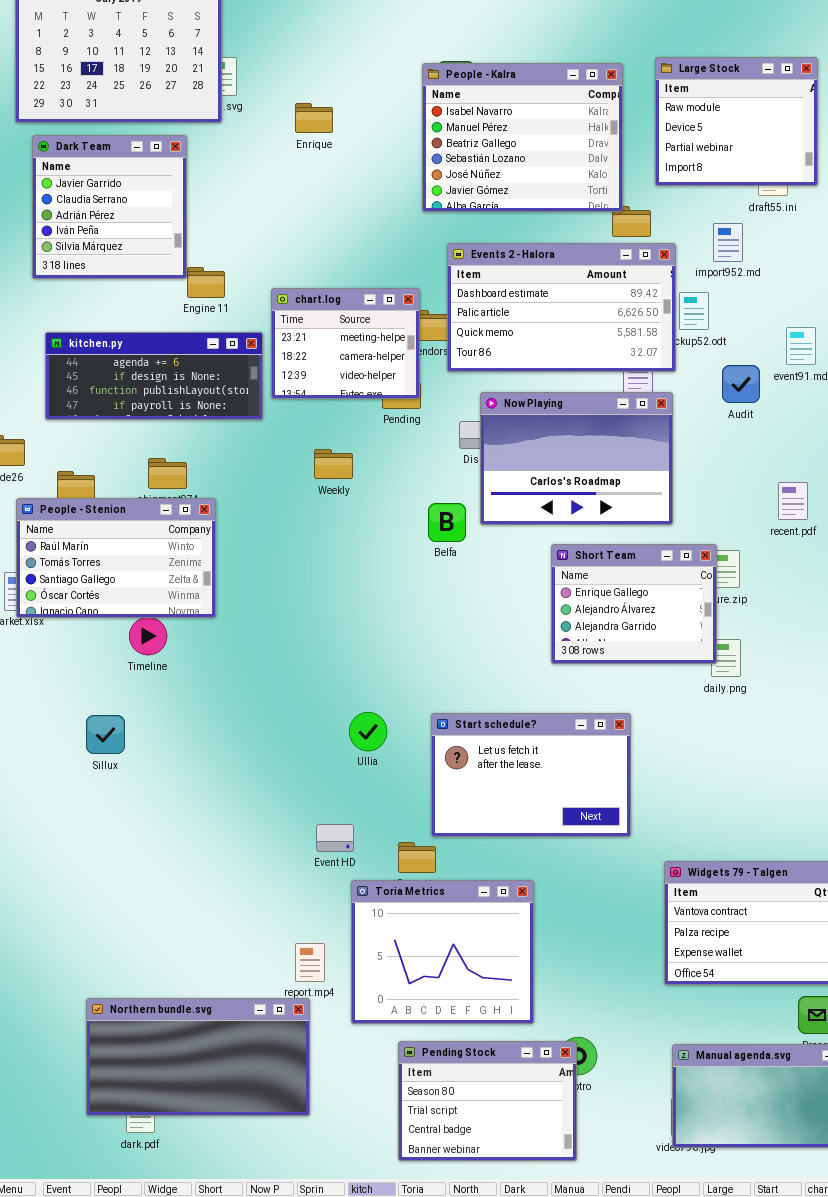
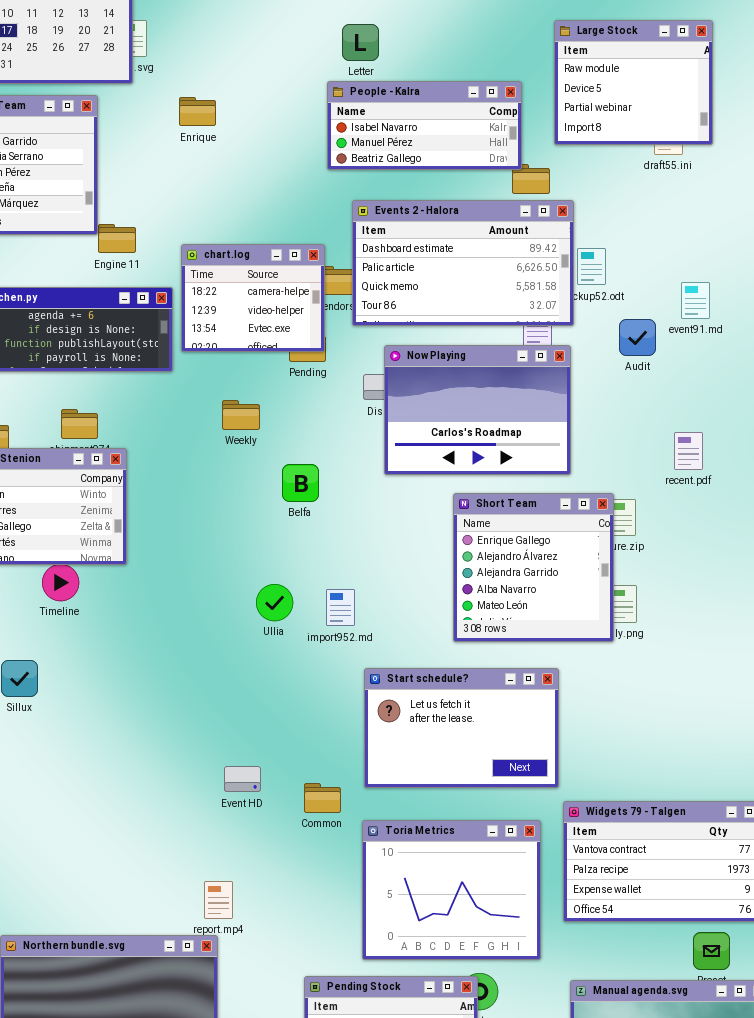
People - Kalra: [422,63,623,212] -> [327,81,522,170], resized
Enrique: [295,103,333,133] -> [179,97,216,126], moved
import952.md: [713,223,743,262] -> [326,589,355,626], moved
chart.log: [271,288,420,399] -> [181,244,325,352], scrolled down 1 row
Belfa: [428,503,466,542] -> [282,464,319,502], moved
Short Team: [551,544,717,664] -> [453,493,614,642], resized
Ullia: [349,712,387,751] -> [256,584,293,621], moved
Start schedule?: [431,713,631,837] -> [364,668,559,788], moved
Toria Metrics: [351,880,534,1024] -> [362,820,541,960], moved

